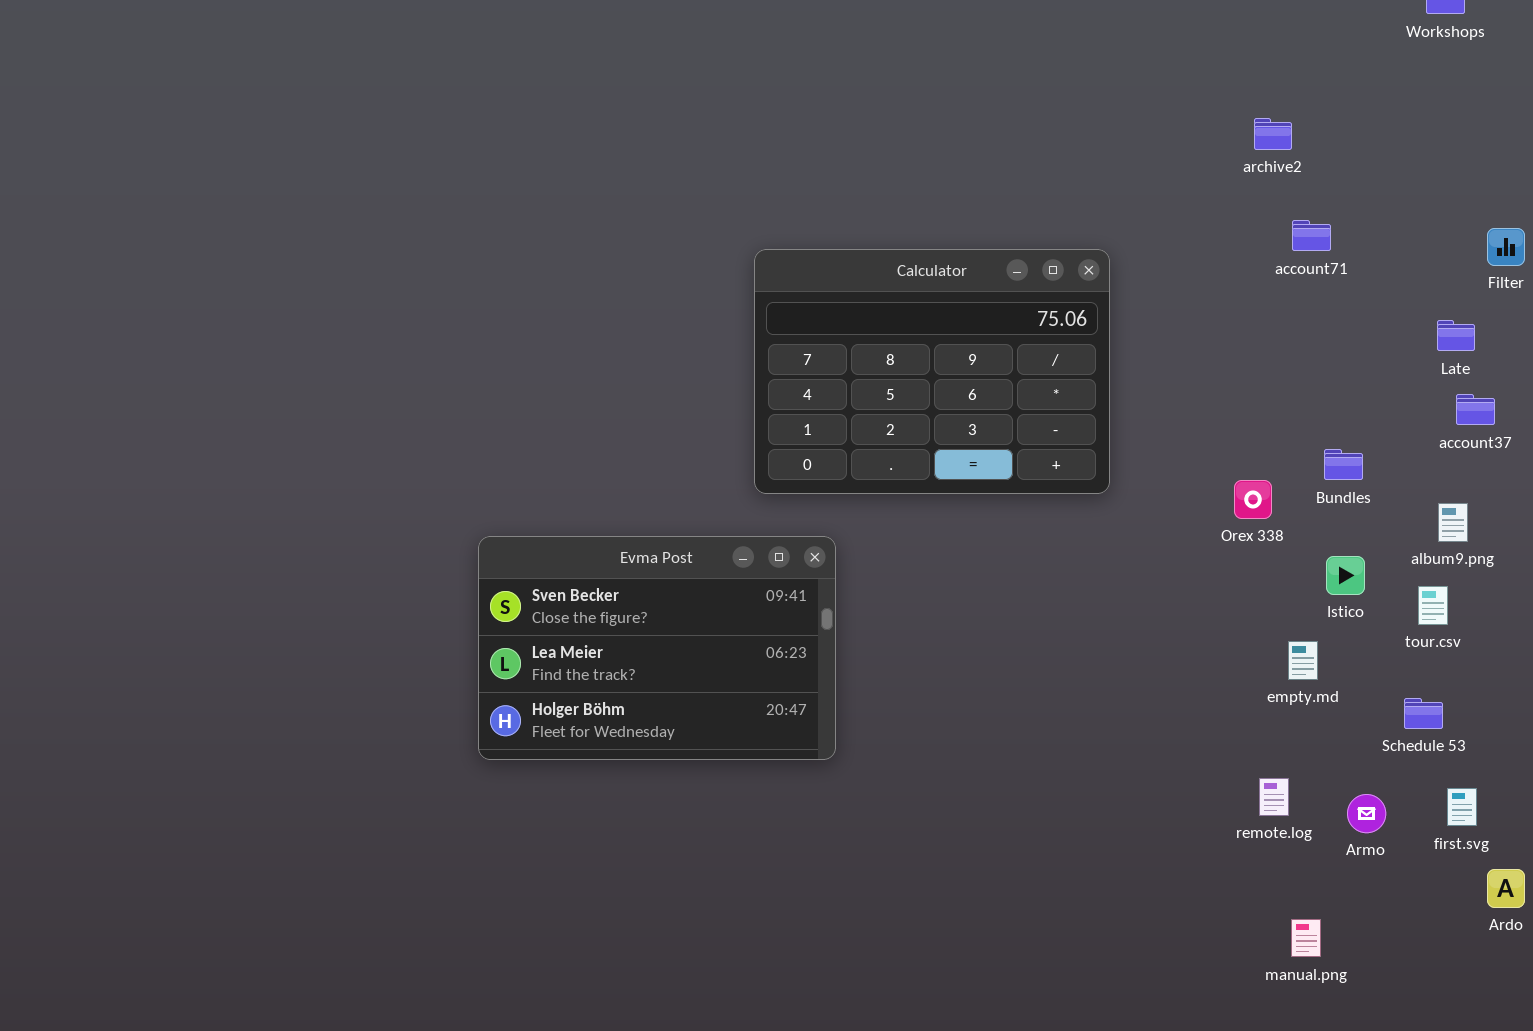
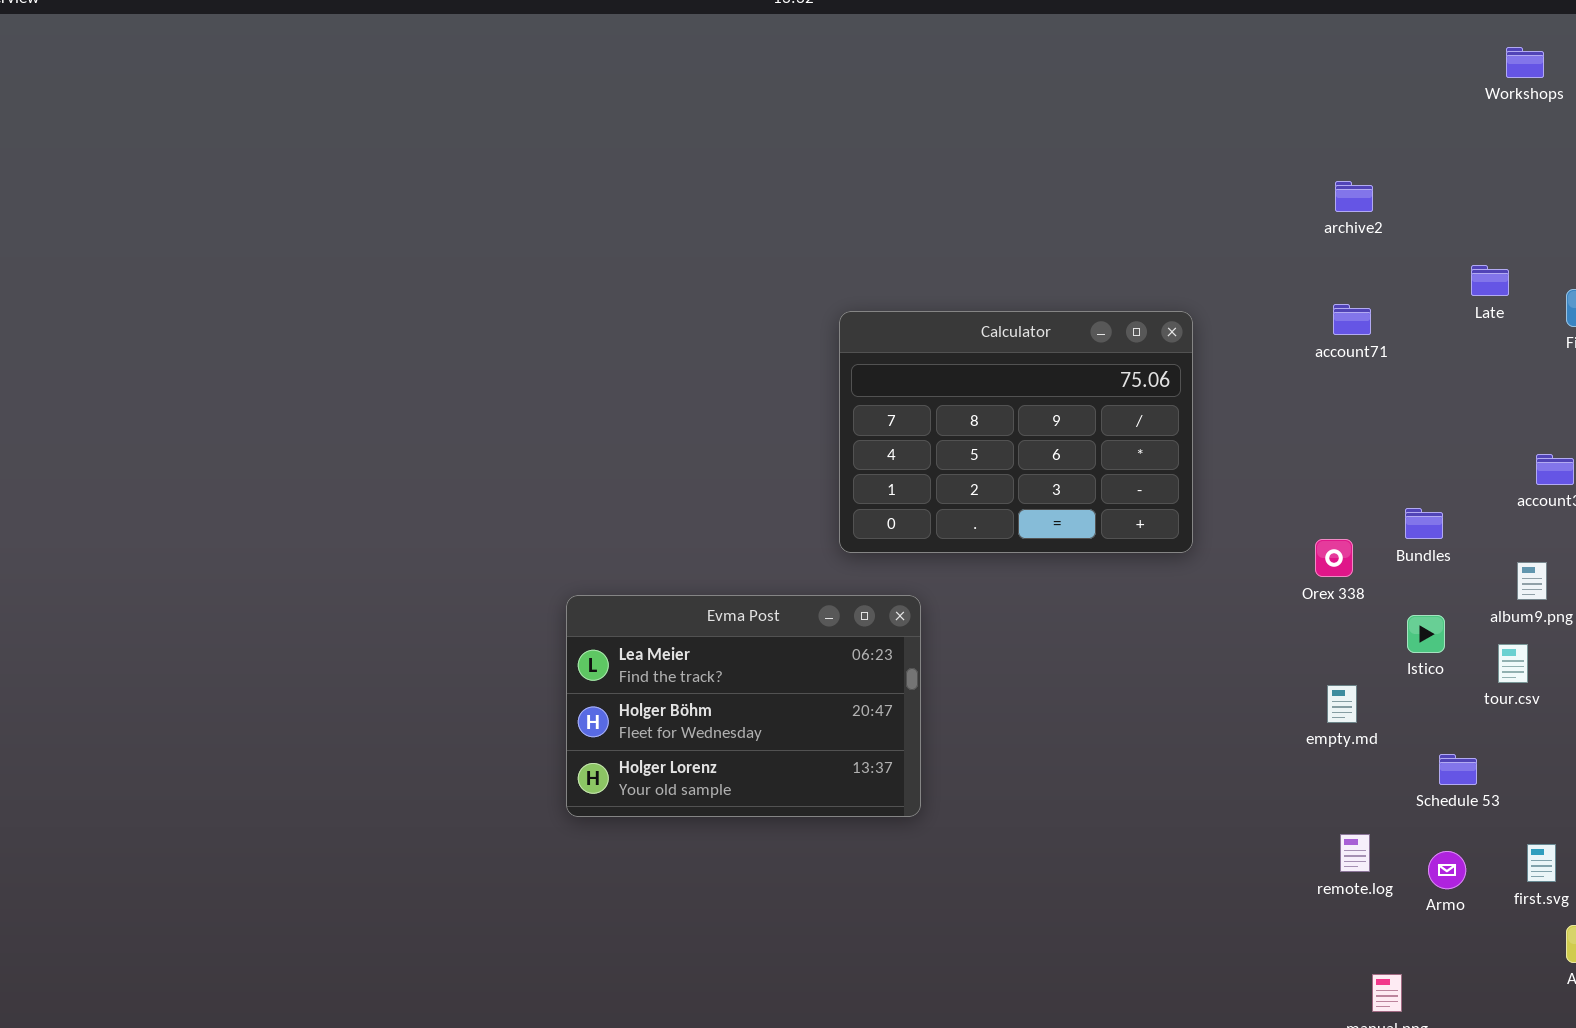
account71: [1292,220,1331,251] -> [1333,304,1371,335], moved
Late: [1437,320,1475,351] -> [1471,265,1509,296], moved
Evma Post: [478,536,836,760] -> [566,595,921,817], scrolled down 1 row
empty.md: [1288,641,1318,680] -> [1327,685,1357,723], moved
Schedule 53: [1404,698,1443,729] -> [1439,754,1477,785], moved

